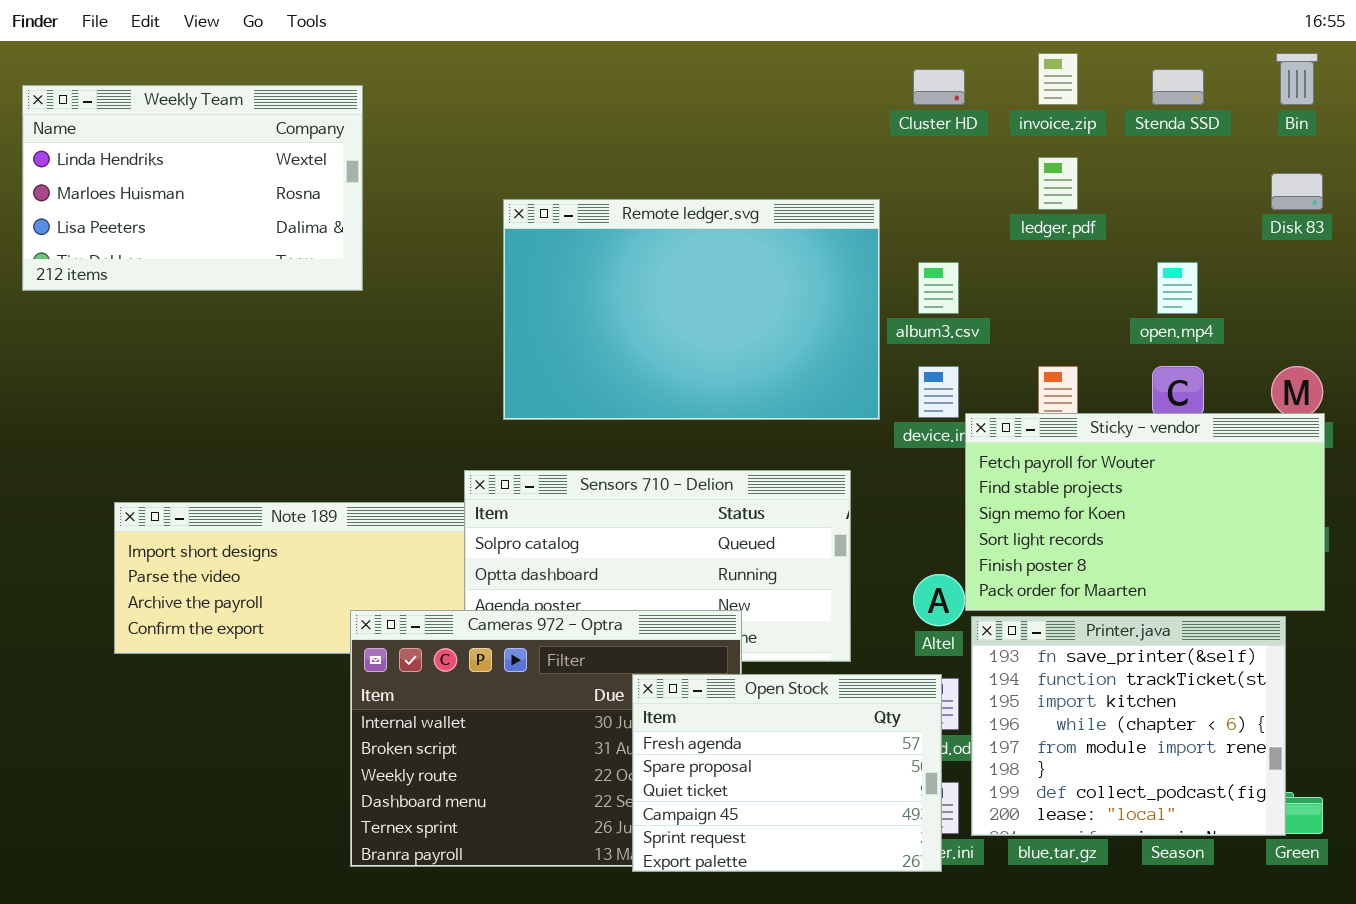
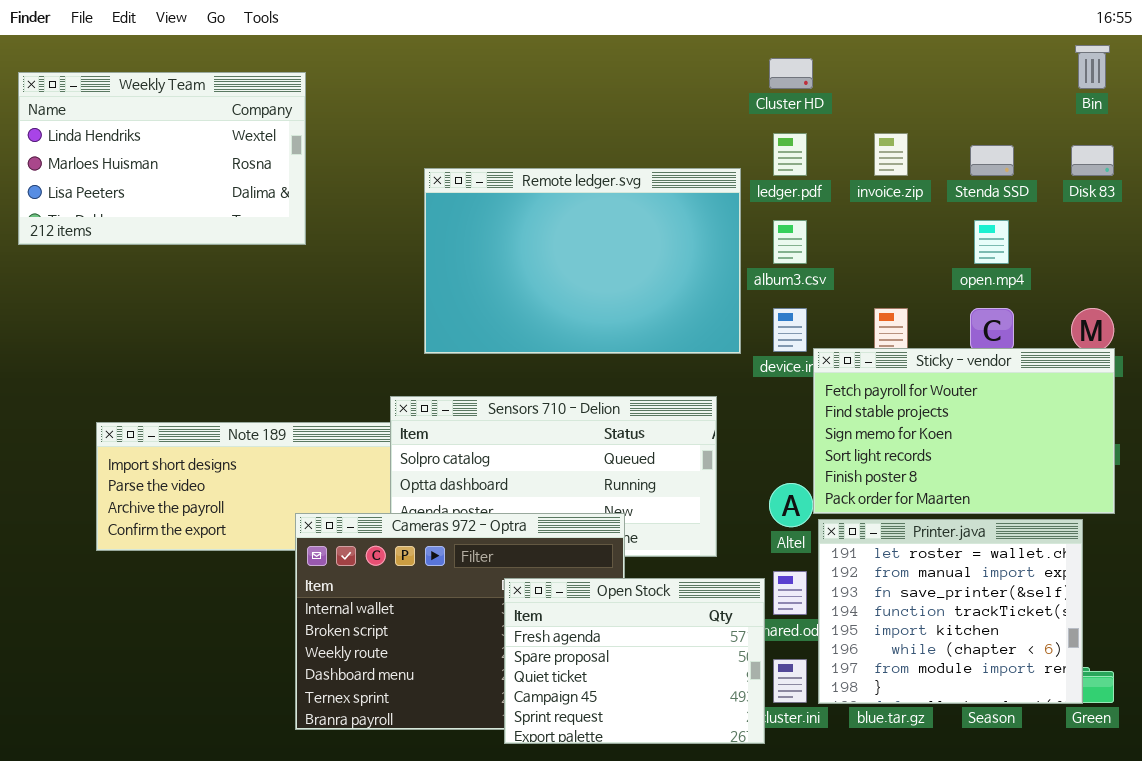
invoice.zip: [1038,53,1078,105] -> [874,133,908,176], moved
Stenda SSD: [1152,69,1204,105] -> [970,145,1014,176], moved
ledger.pdf: [1038,157,1078,210] -> [773,133,807,176], moved
Printer.java: [971,616,1286,836] -> [818,519,1083,704], scrolled up 2 rows
Open Stock: [632,674,942,872] -> [504,578,765,744], moved

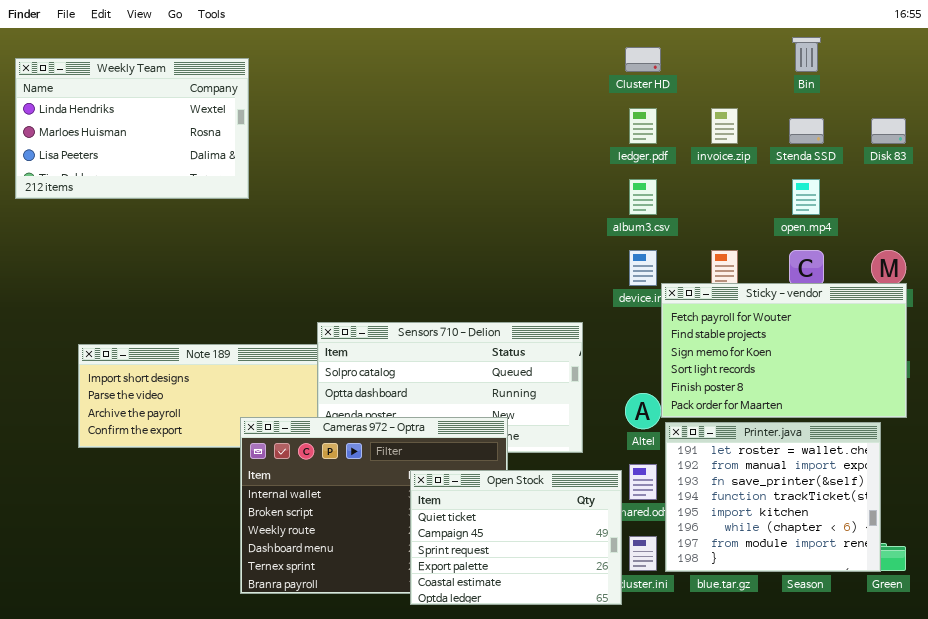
Bin: [1075,45,1110,89] -> [792,37,821,72], moved
Remote ledger.svg: [424,168,741,354] -> none, closed
Open Stock: [504,578,765,744] -> [410,470,622,605], scrolled down 2 rows

